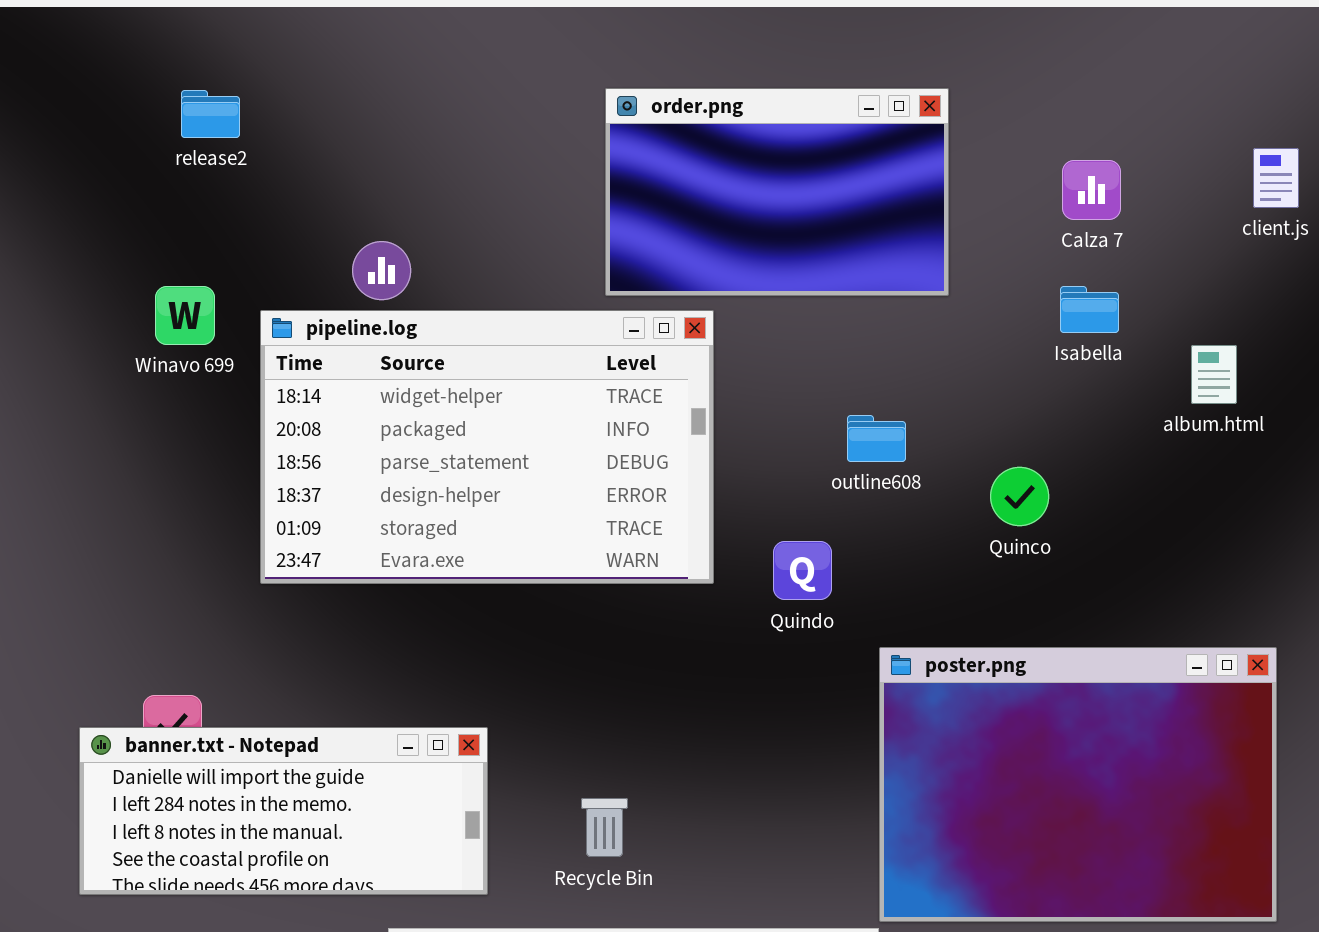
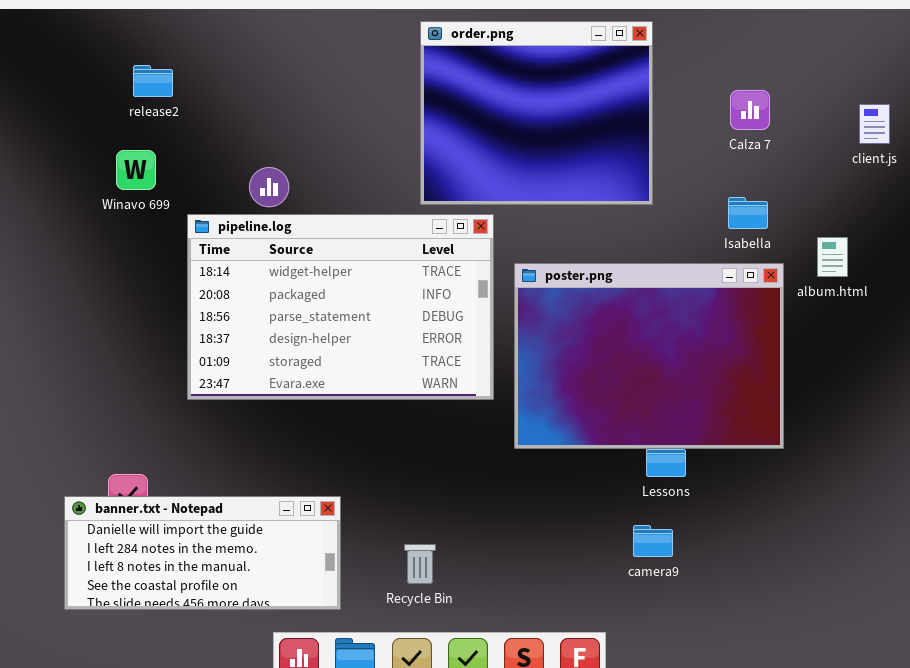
order.png: [605,88,949,296] -> [420,21,653,205], resized
Calza 7: [1062,160,1121,220] -> [730,90,770,130], moved
Winavo 699: [155,286,215,345] -> [116,150,156,190], moved
poster.png: [879,647,1277,922] -> [514,263,784,449], moved

